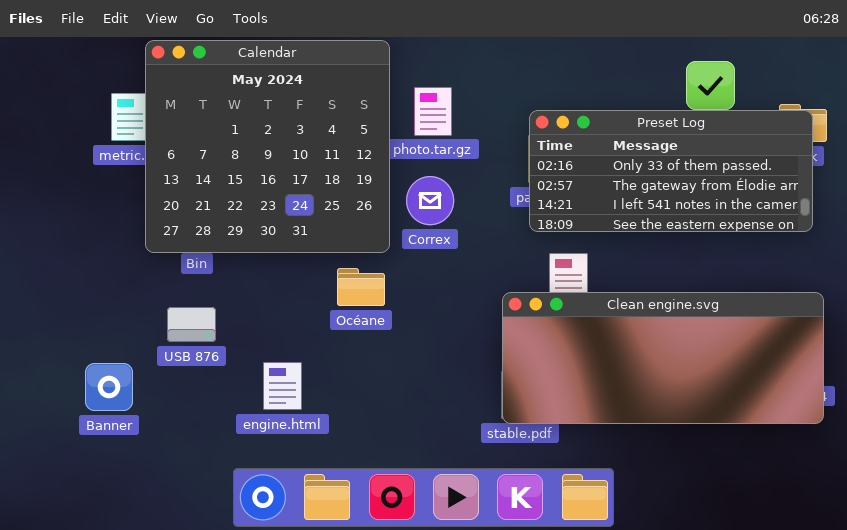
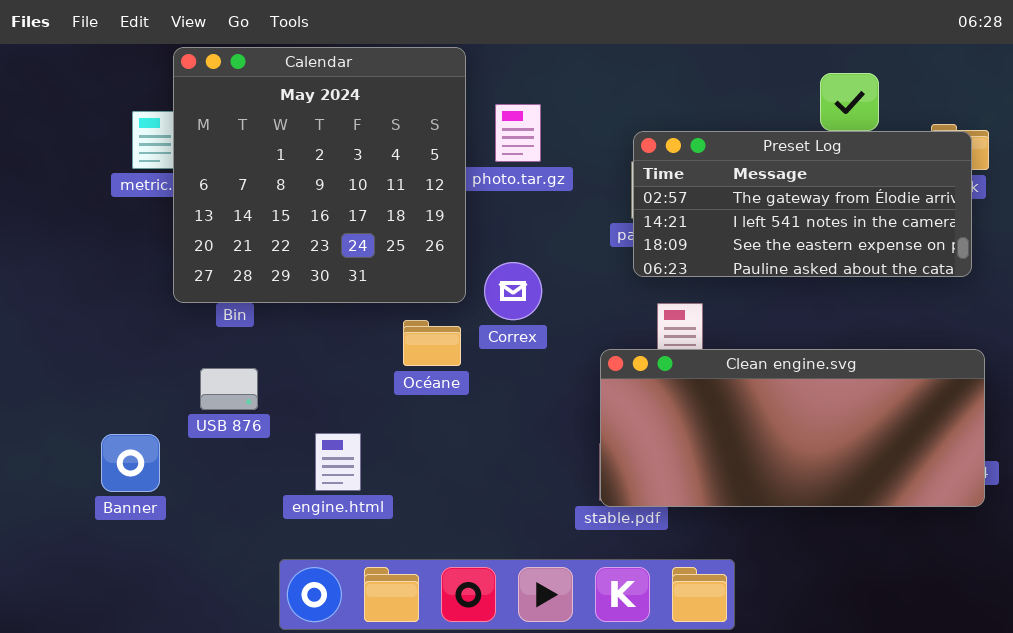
Preset Log: [529,110,813,232] -> [633,131,972,277], scrolled down 1 row
Correx: [406,176,454,225] -> [484,262,542,320], moved

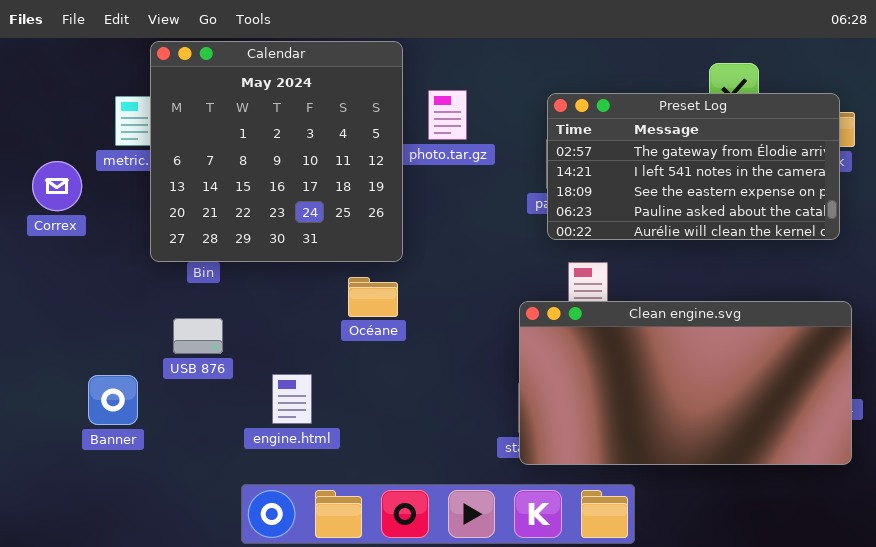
Preset Log: [633,131,972,277] -> [547,93,840,240], resized
Correx: [484,262,542,320] -> [32,161,82,211], moved
Clean engine.svg: [600,349,985,507] -> [519,301,852,465], resized

